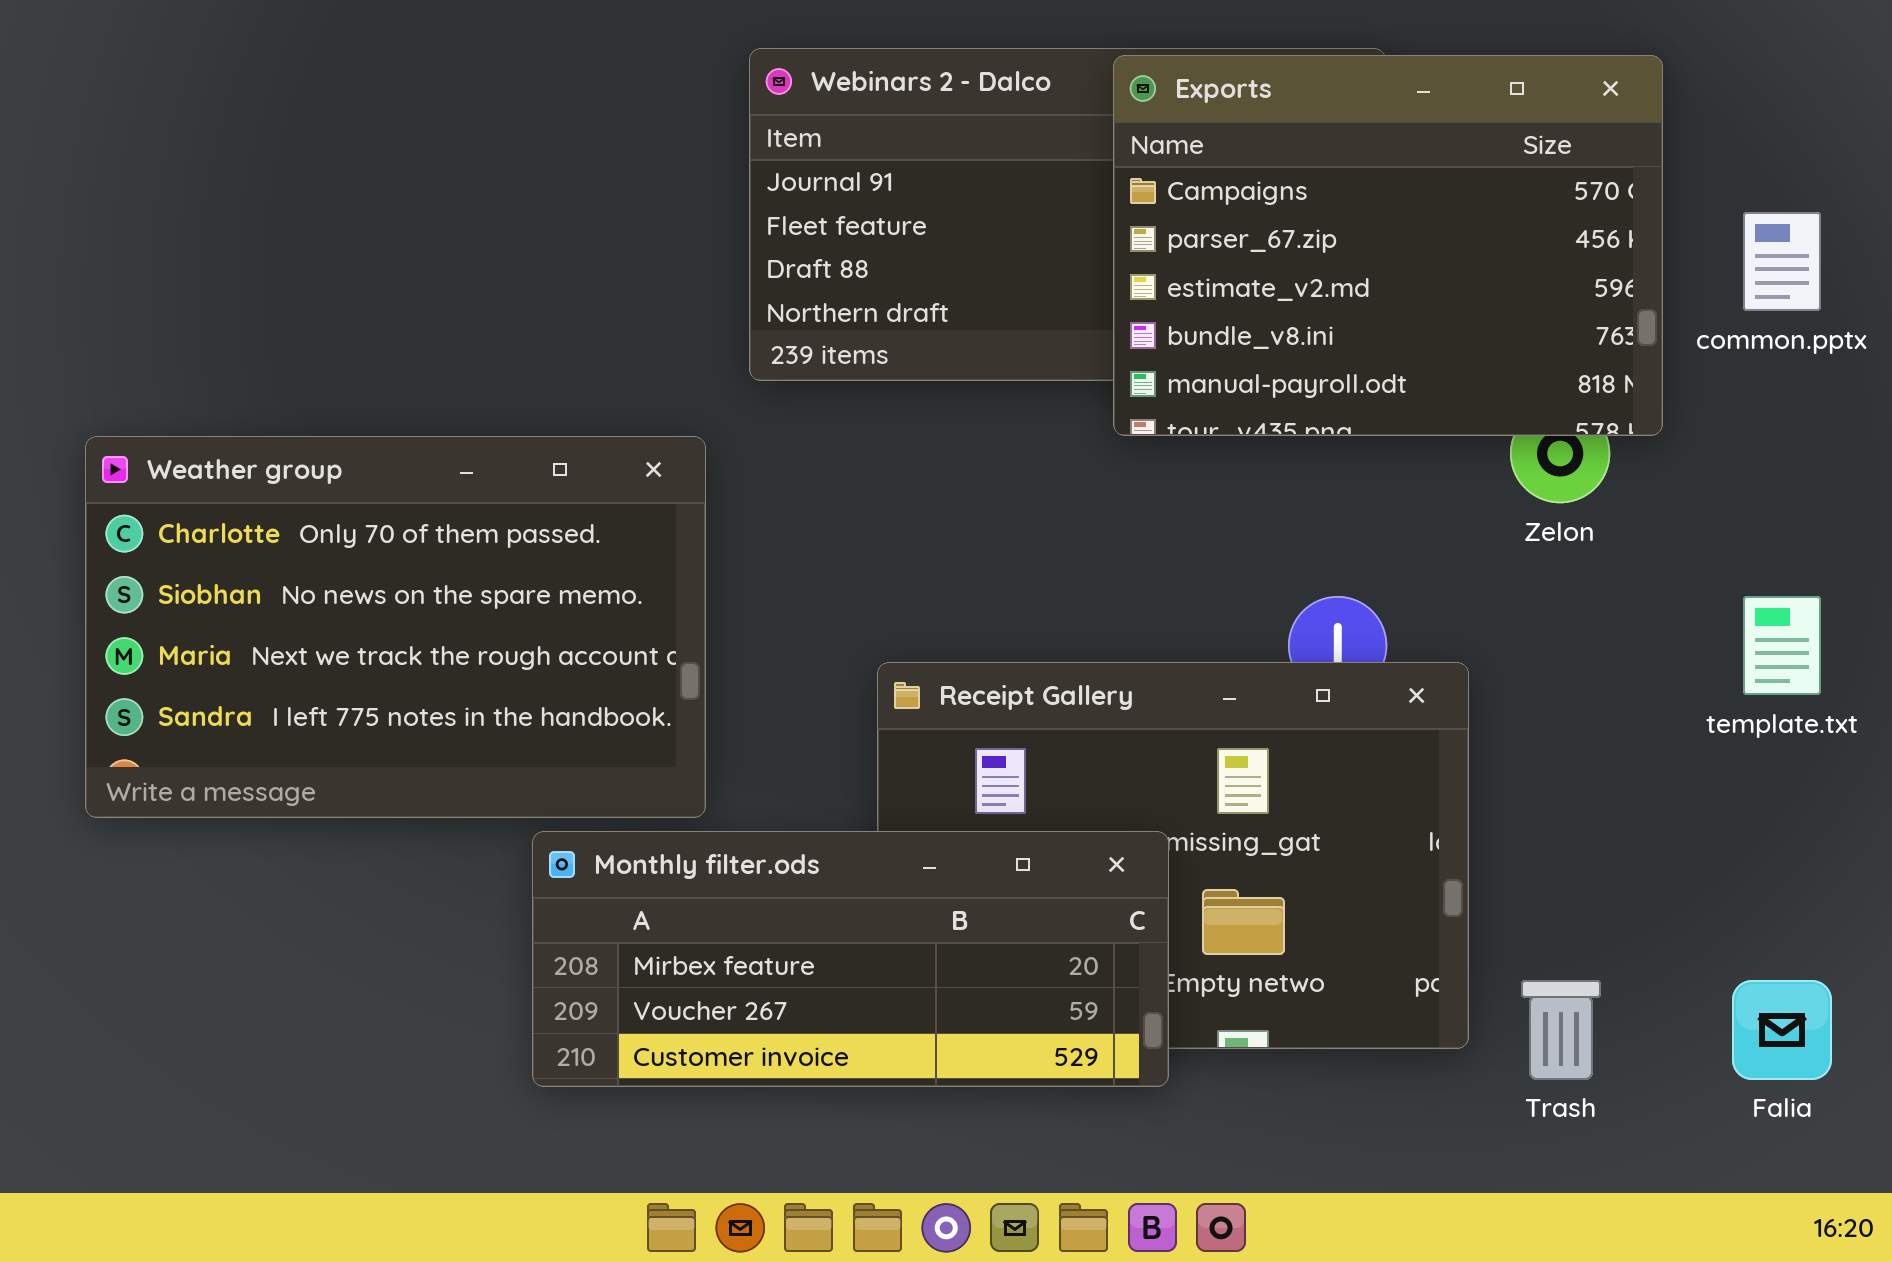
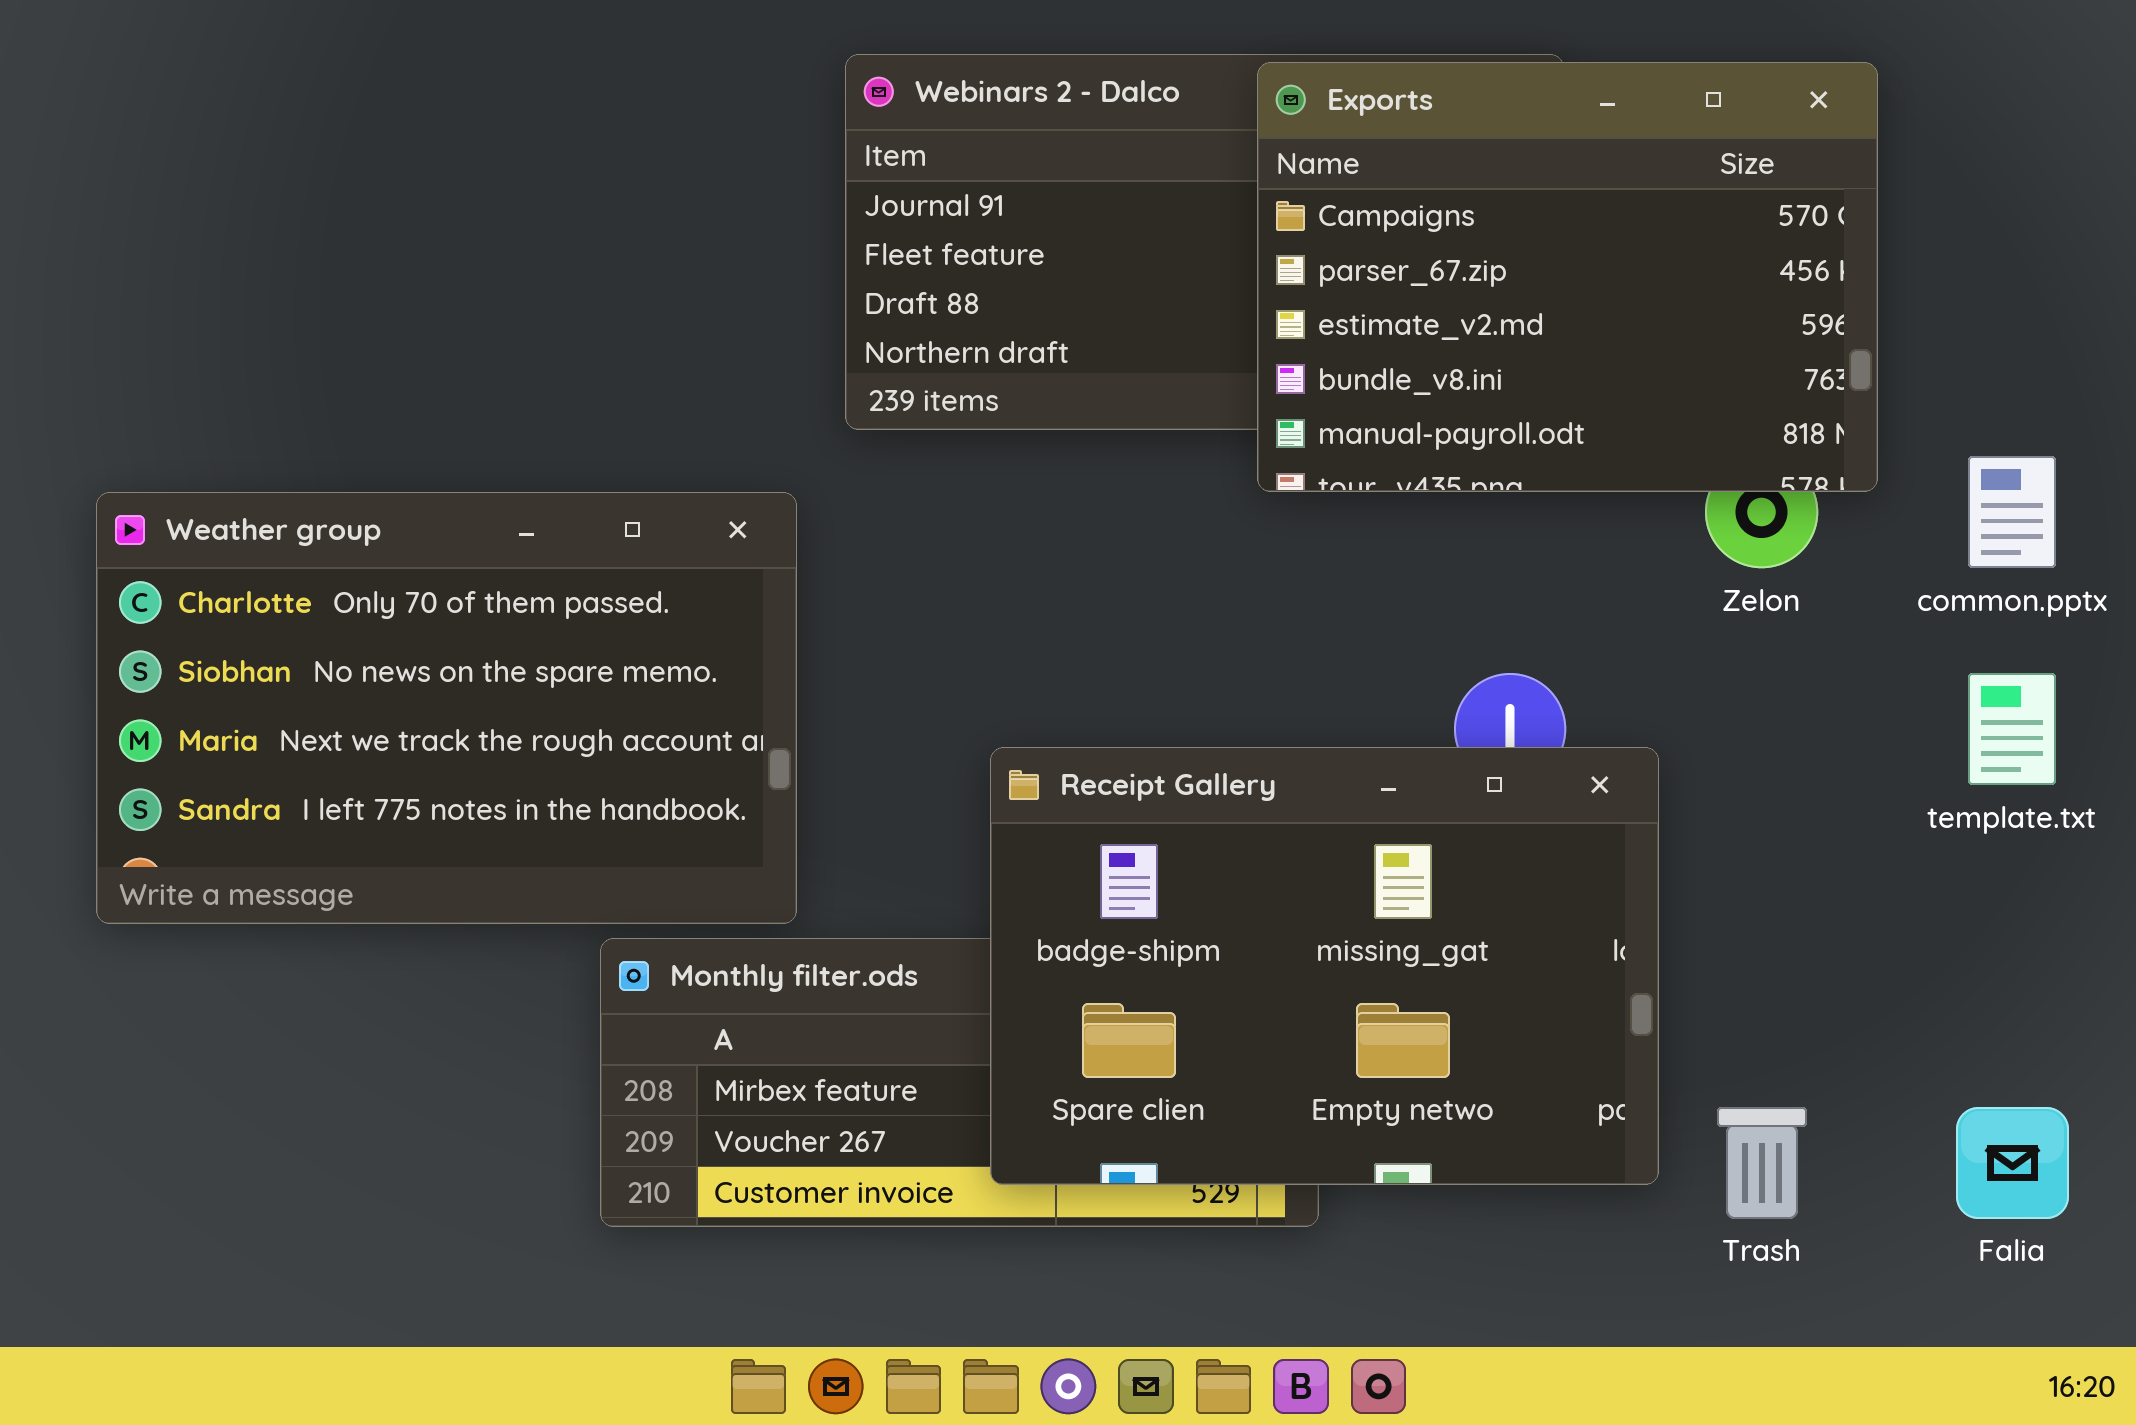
common.pptx: [1743,212,1821,311] -> [1968,456,2056,568], moved
Receipt Gallery: [877,662,1469,1049] -> [990,747,1659,1185], raised

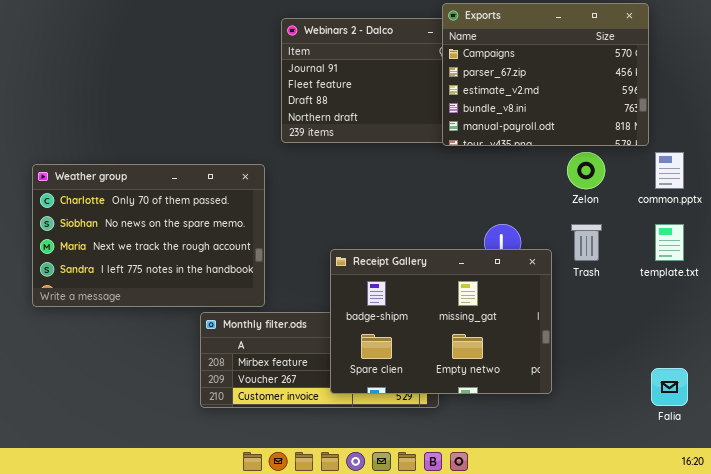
Exports: [1257,62,1878,492] -> [442,3,649,146], moved
Trash: [1717,1107,1807,1219] -> [571,224,602,261], moved

